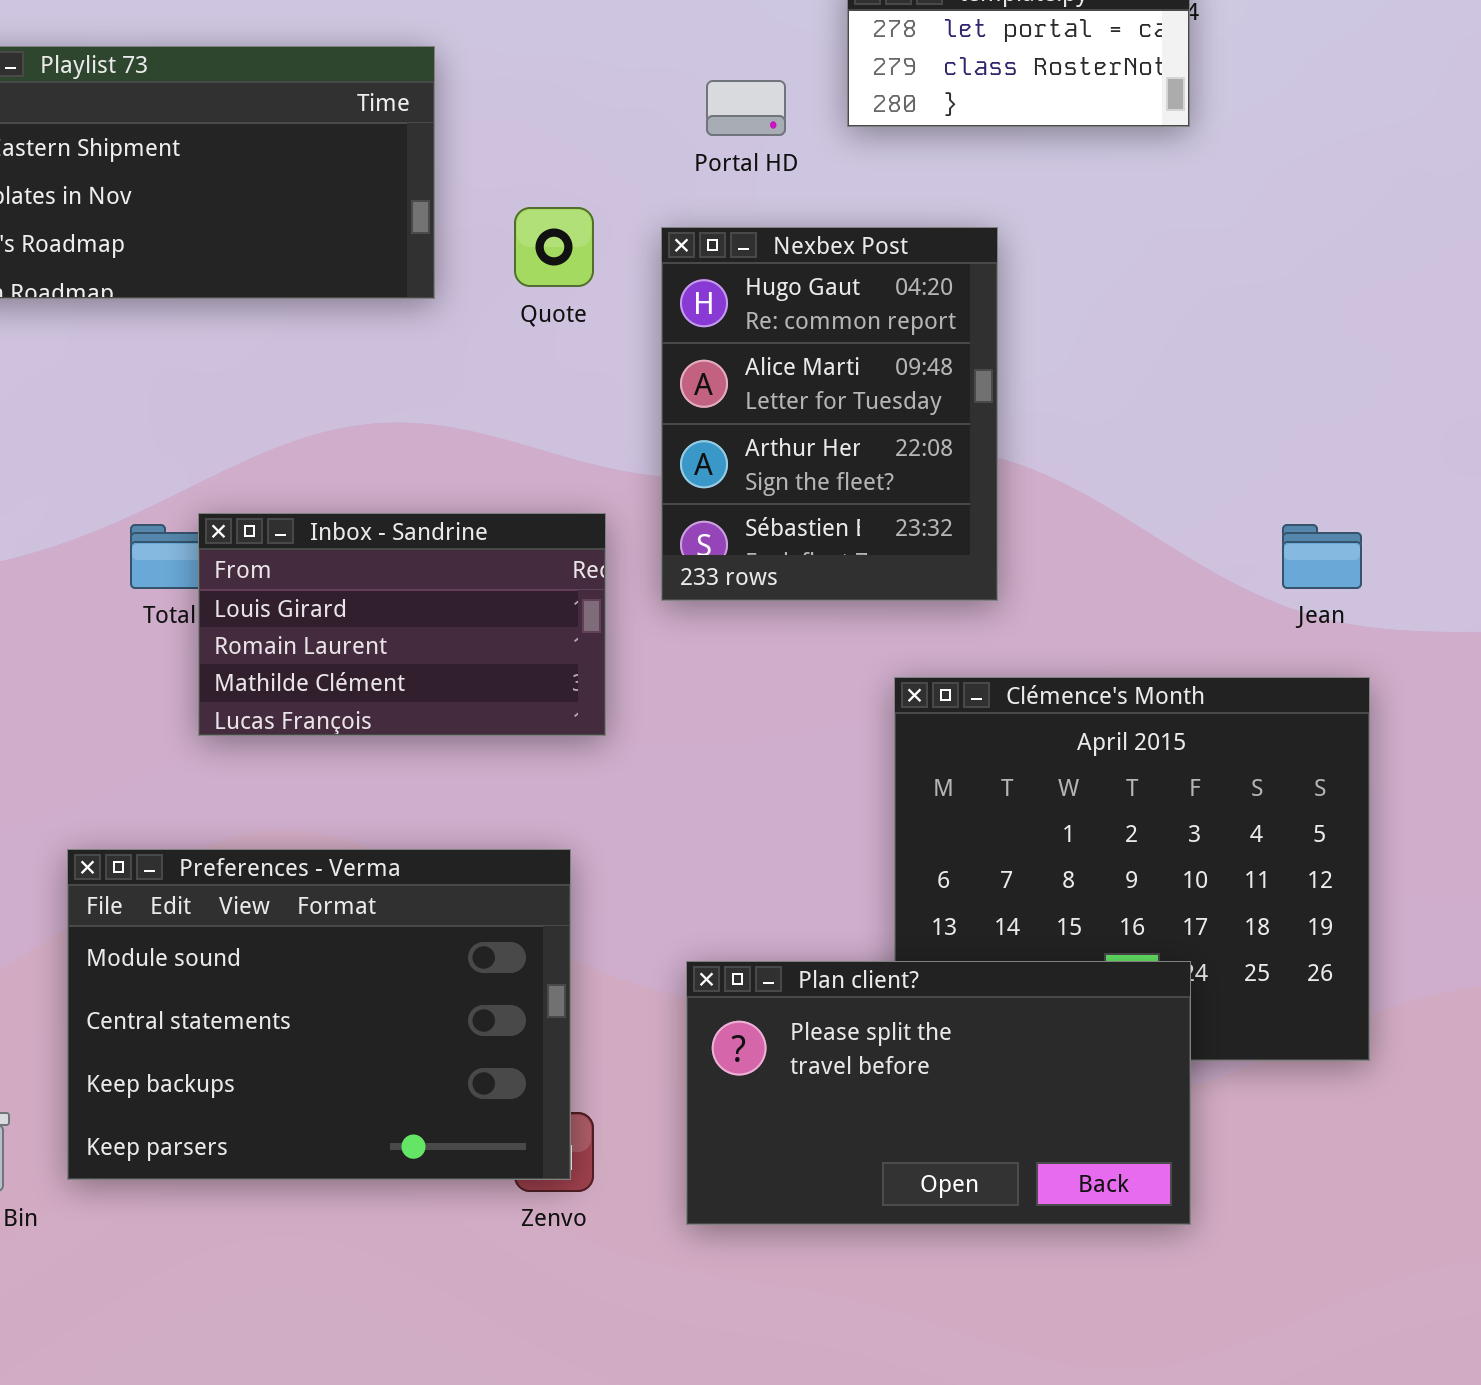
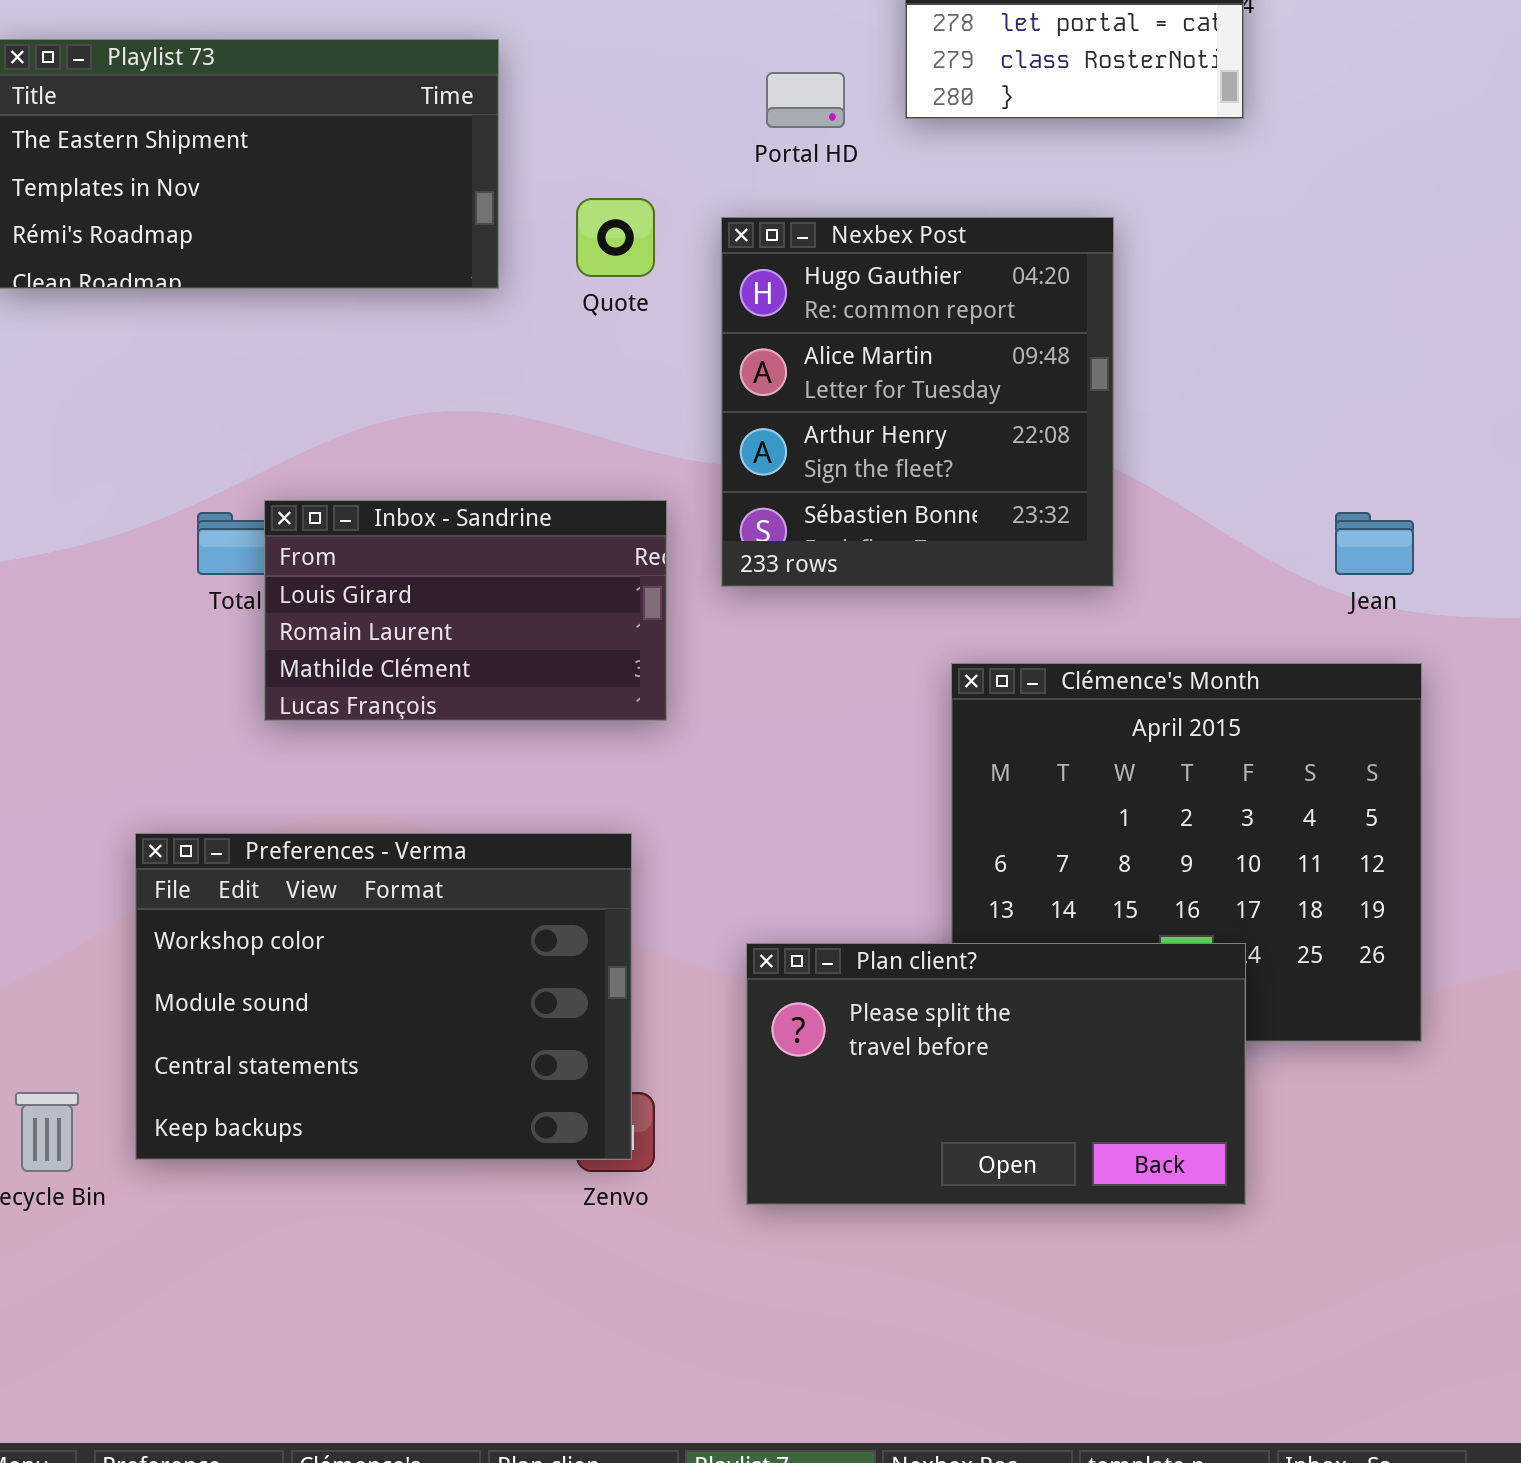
Nexbex Post: [661,227,998,601] -> [721,217,1114,587], resized
Preferences - Verma: [67,849,571,1180] -> [135,833,632,1160], scrolled up 1 row

